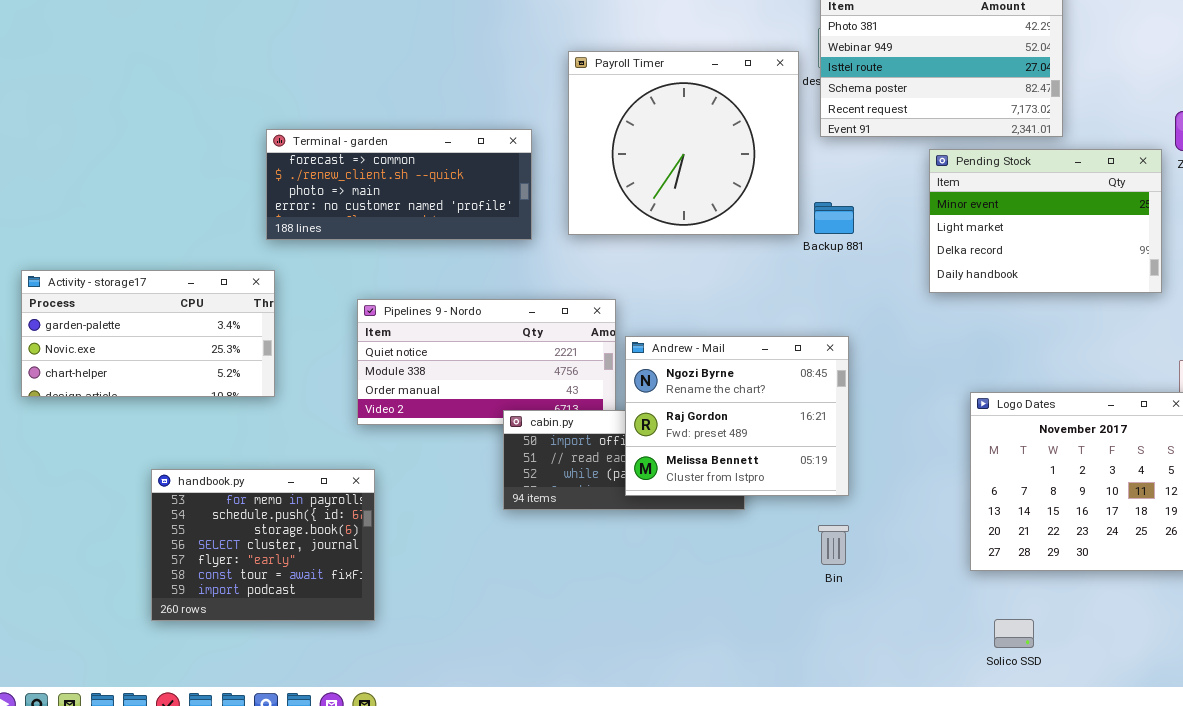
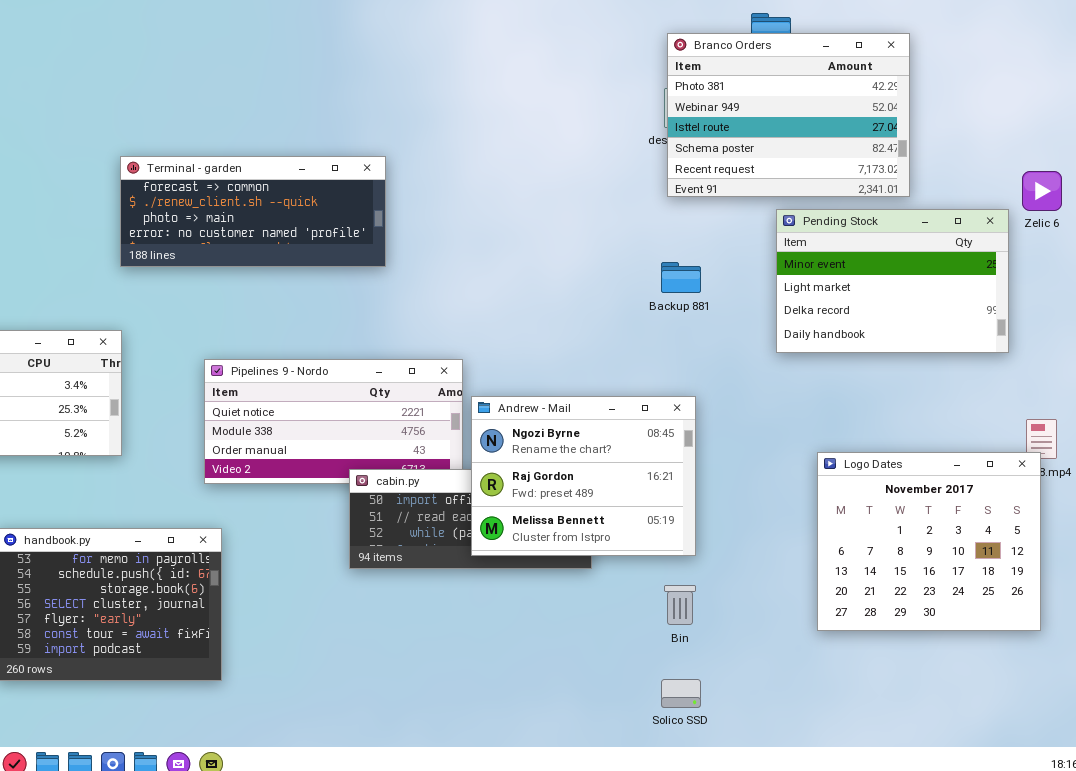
Payroll Timer: [568,51,799,235] -> none, closed
Terminal - garden: [266,129,532,240] -> [120,156,386,267], moved
Solico SSD: [994,619,1034,648] -> [661,679,701,708], moved

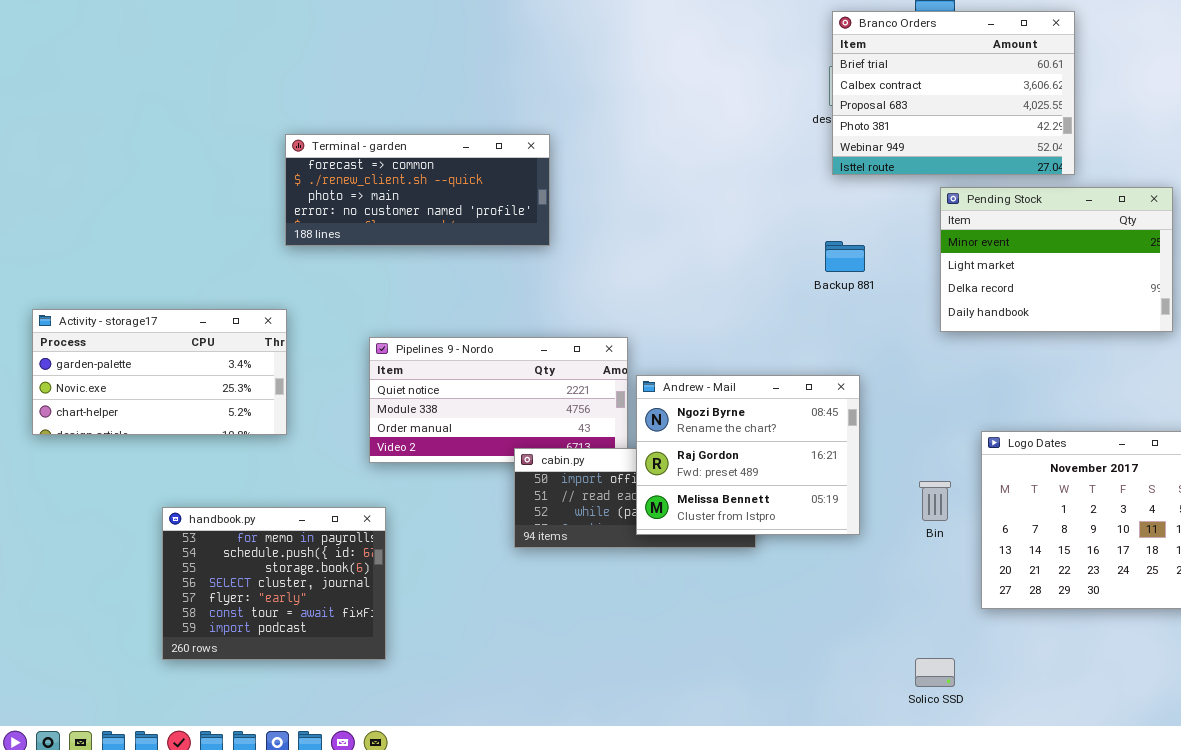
Branco Orders: [667,33,910,197] -> [832,11,1075,175], scrolled up 3 rows
Bin: [664,585,696,625] -> [919,481,951,521], moved
Solico SSD: [661,679,701,708] -> [915,658,955,687], moved

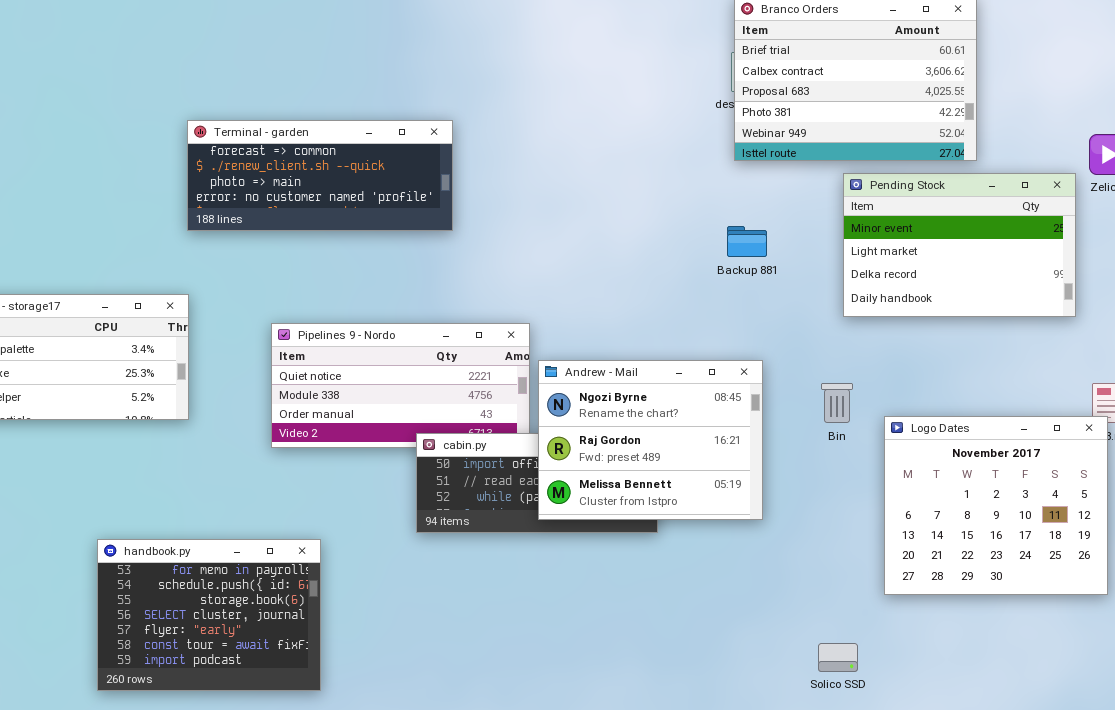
Bin: [919,481,951,521] -> [821,383,853,423], moved
handbook.py: [162,507,386,660] -> [97,539,321,691], moved

